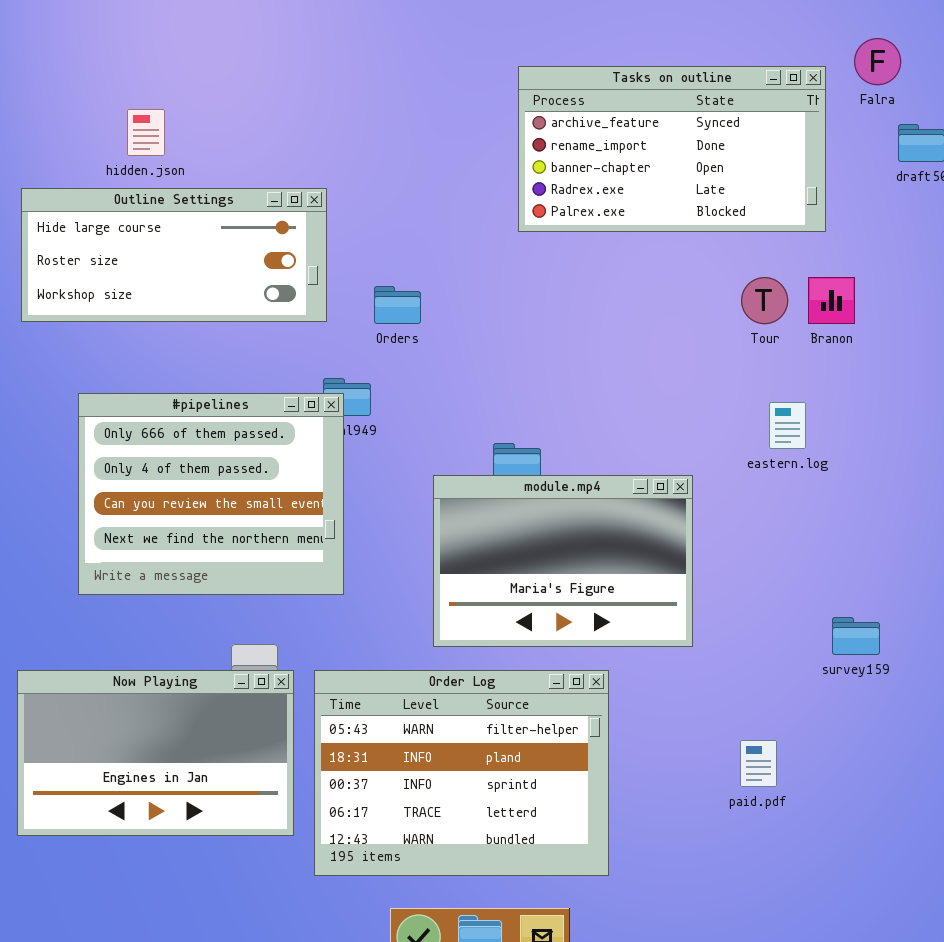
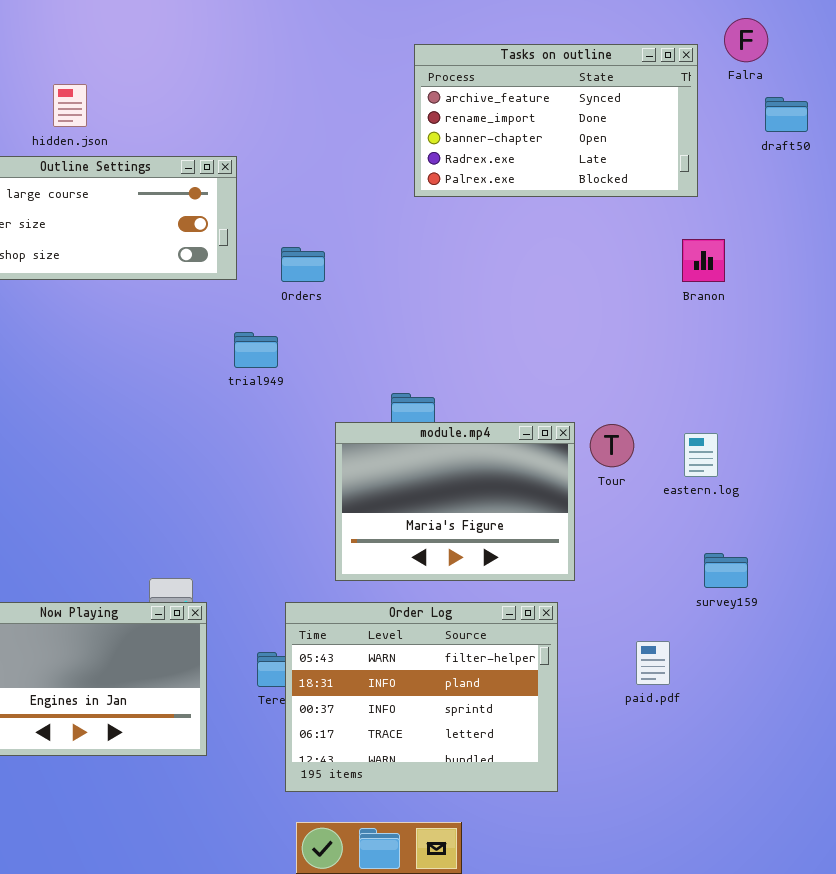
Tour: [741,277,788,324] -> [590,424,634,467], moved
#pipelines: [78,393,344,595] -> none, closed
eastern.log: [769,402,806,449] -> [684,433,718,477], moved
Order Log: [314,670,609,876] -> [285,602,558,792], moved
paid.pdf: [740,740,777,787] -> [636,641,670,685], moved

